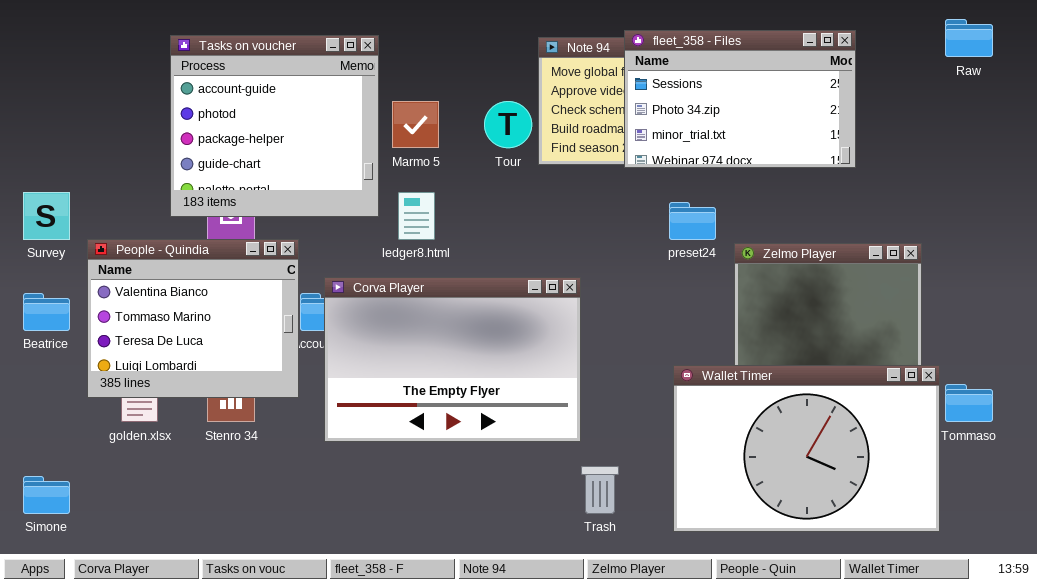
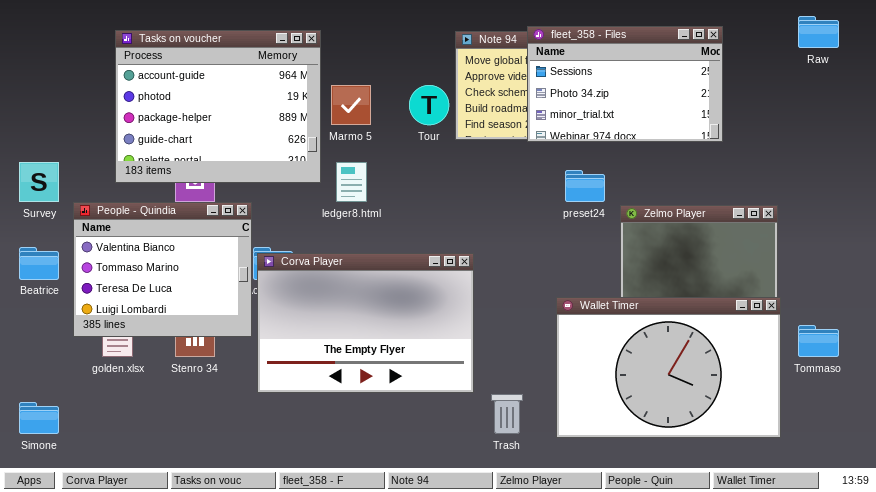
Tasks on voucher: [170,35,379,217] -> [115,30,321,183], resized
Corva Player: [324,277,581,442] -> [257,253,474,393], moved
Wallet Timer: [673,365,940,532] -> [556,297,781,438], moved

